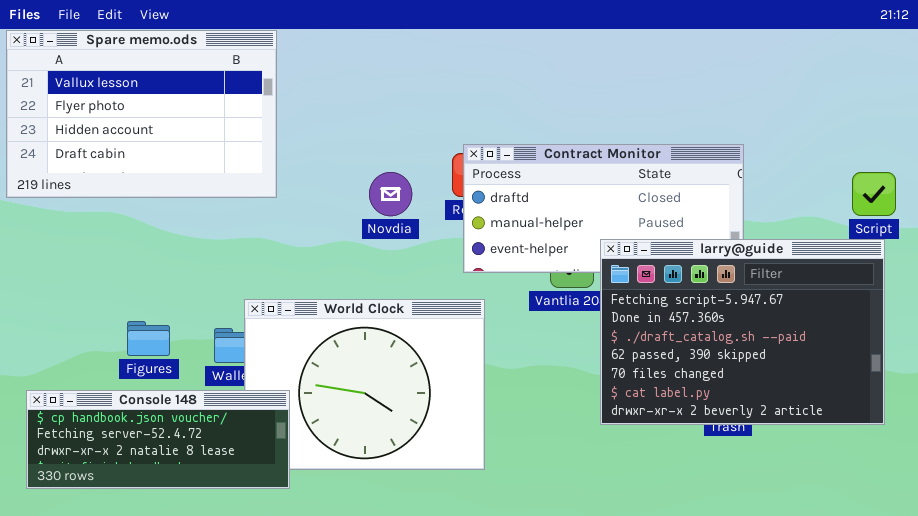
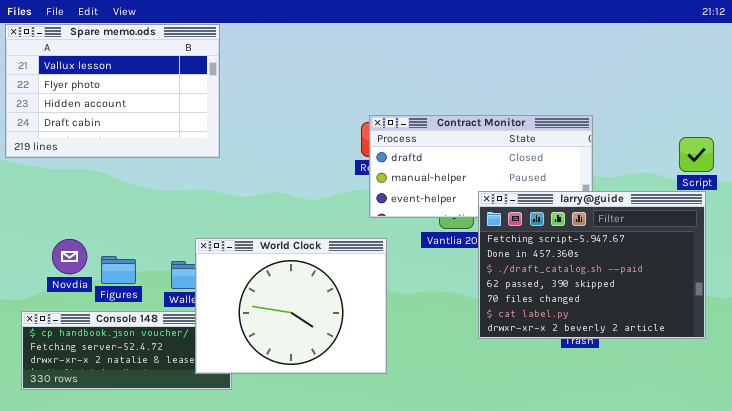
Novdia: [369,172,412,216] -> [52,239,87,274], moved
World Clock: [244,299,485,470] -> [195,238,387,374], raised

